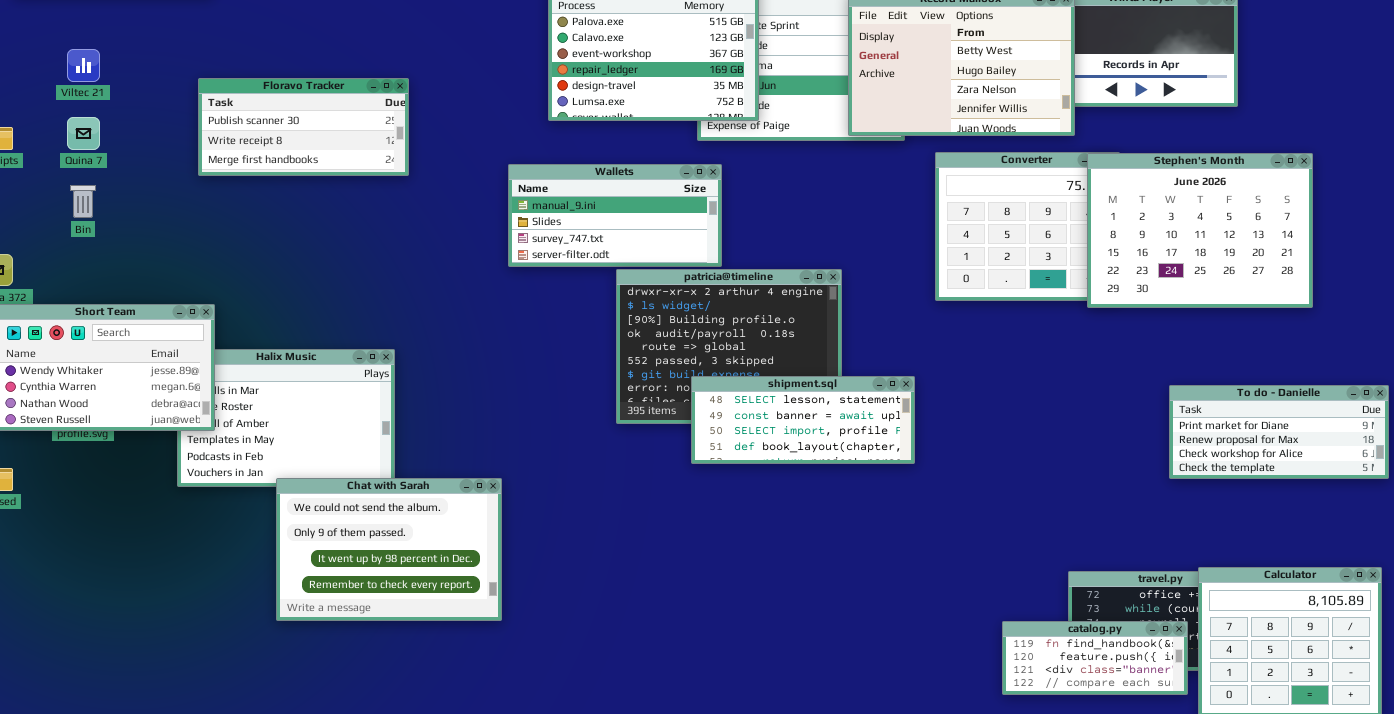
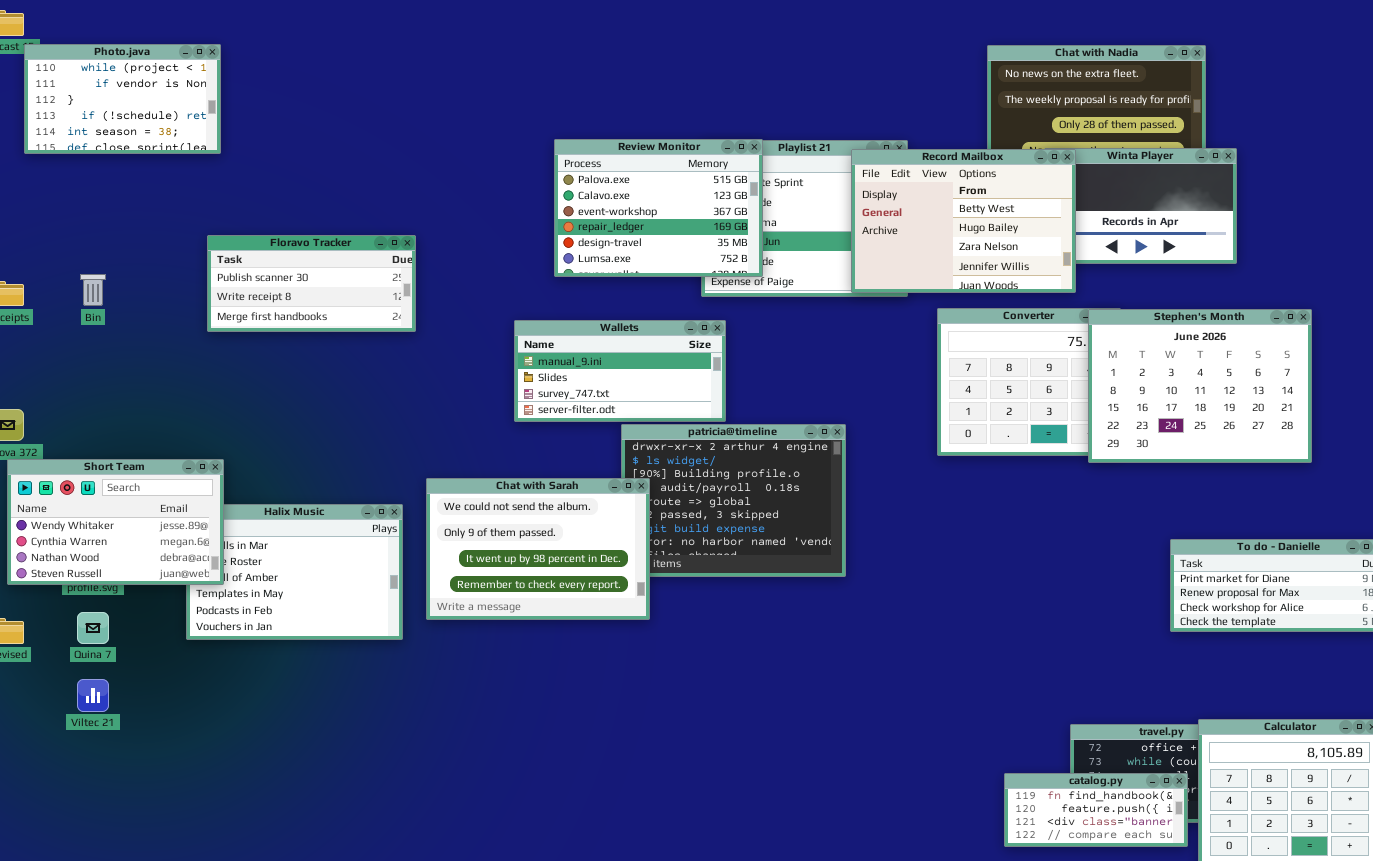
Viltec 21: [67,49,100,82] -> [77,679,109,712], moved
Quina 7: [67,117,100,150] -> [77,612,109,644], moved
Bin: [70,185,96,218] -> [80,274,106,306], moved
shipment.sql: [691,376,915,464] -> none, closed
Chat with Sarah: [276,478,502,621] -> [426,478,650,620], moved

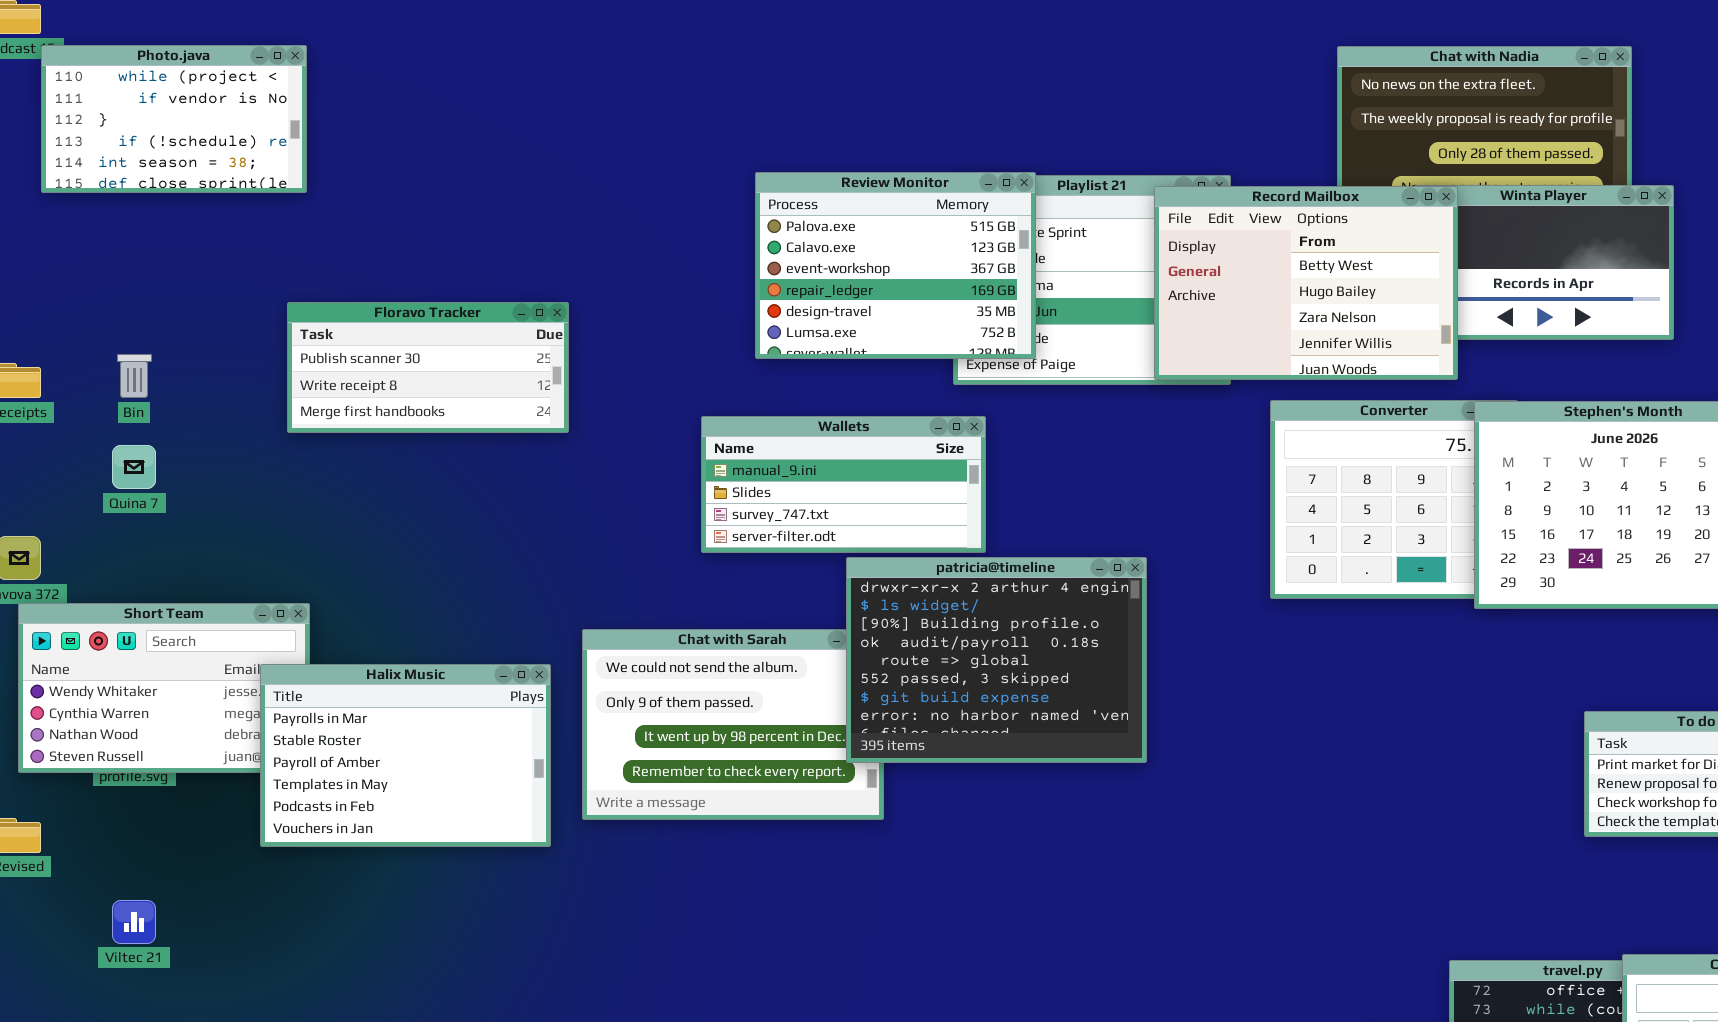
patricia@timeline: [621,424,846,577] -> [846,557,1147,763], raised
Halix Music: [186,504,403,640] -> [260,664,551,847], raised
Quina 7: [77,612,109,644] -> [112,445,156,489], moved

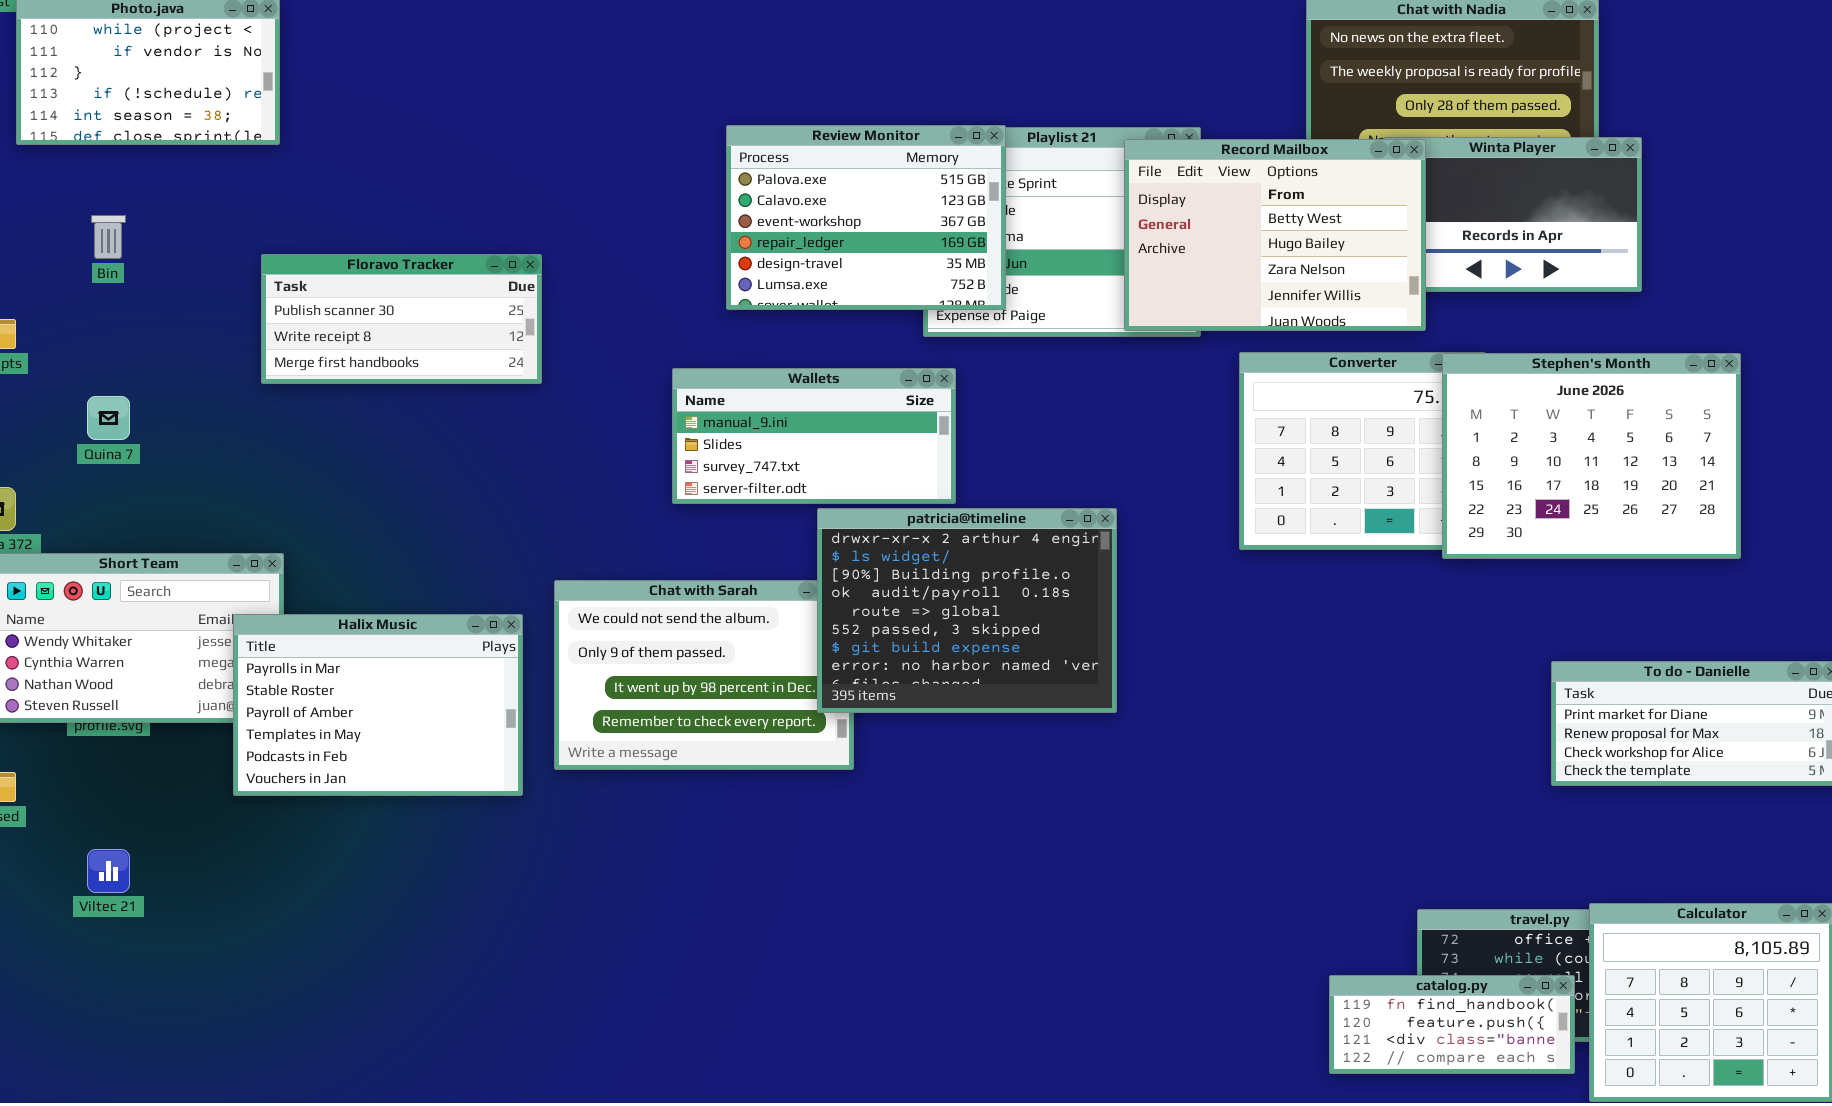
Bin: [117,354,152,398] -> [91,215,126,259], moved

